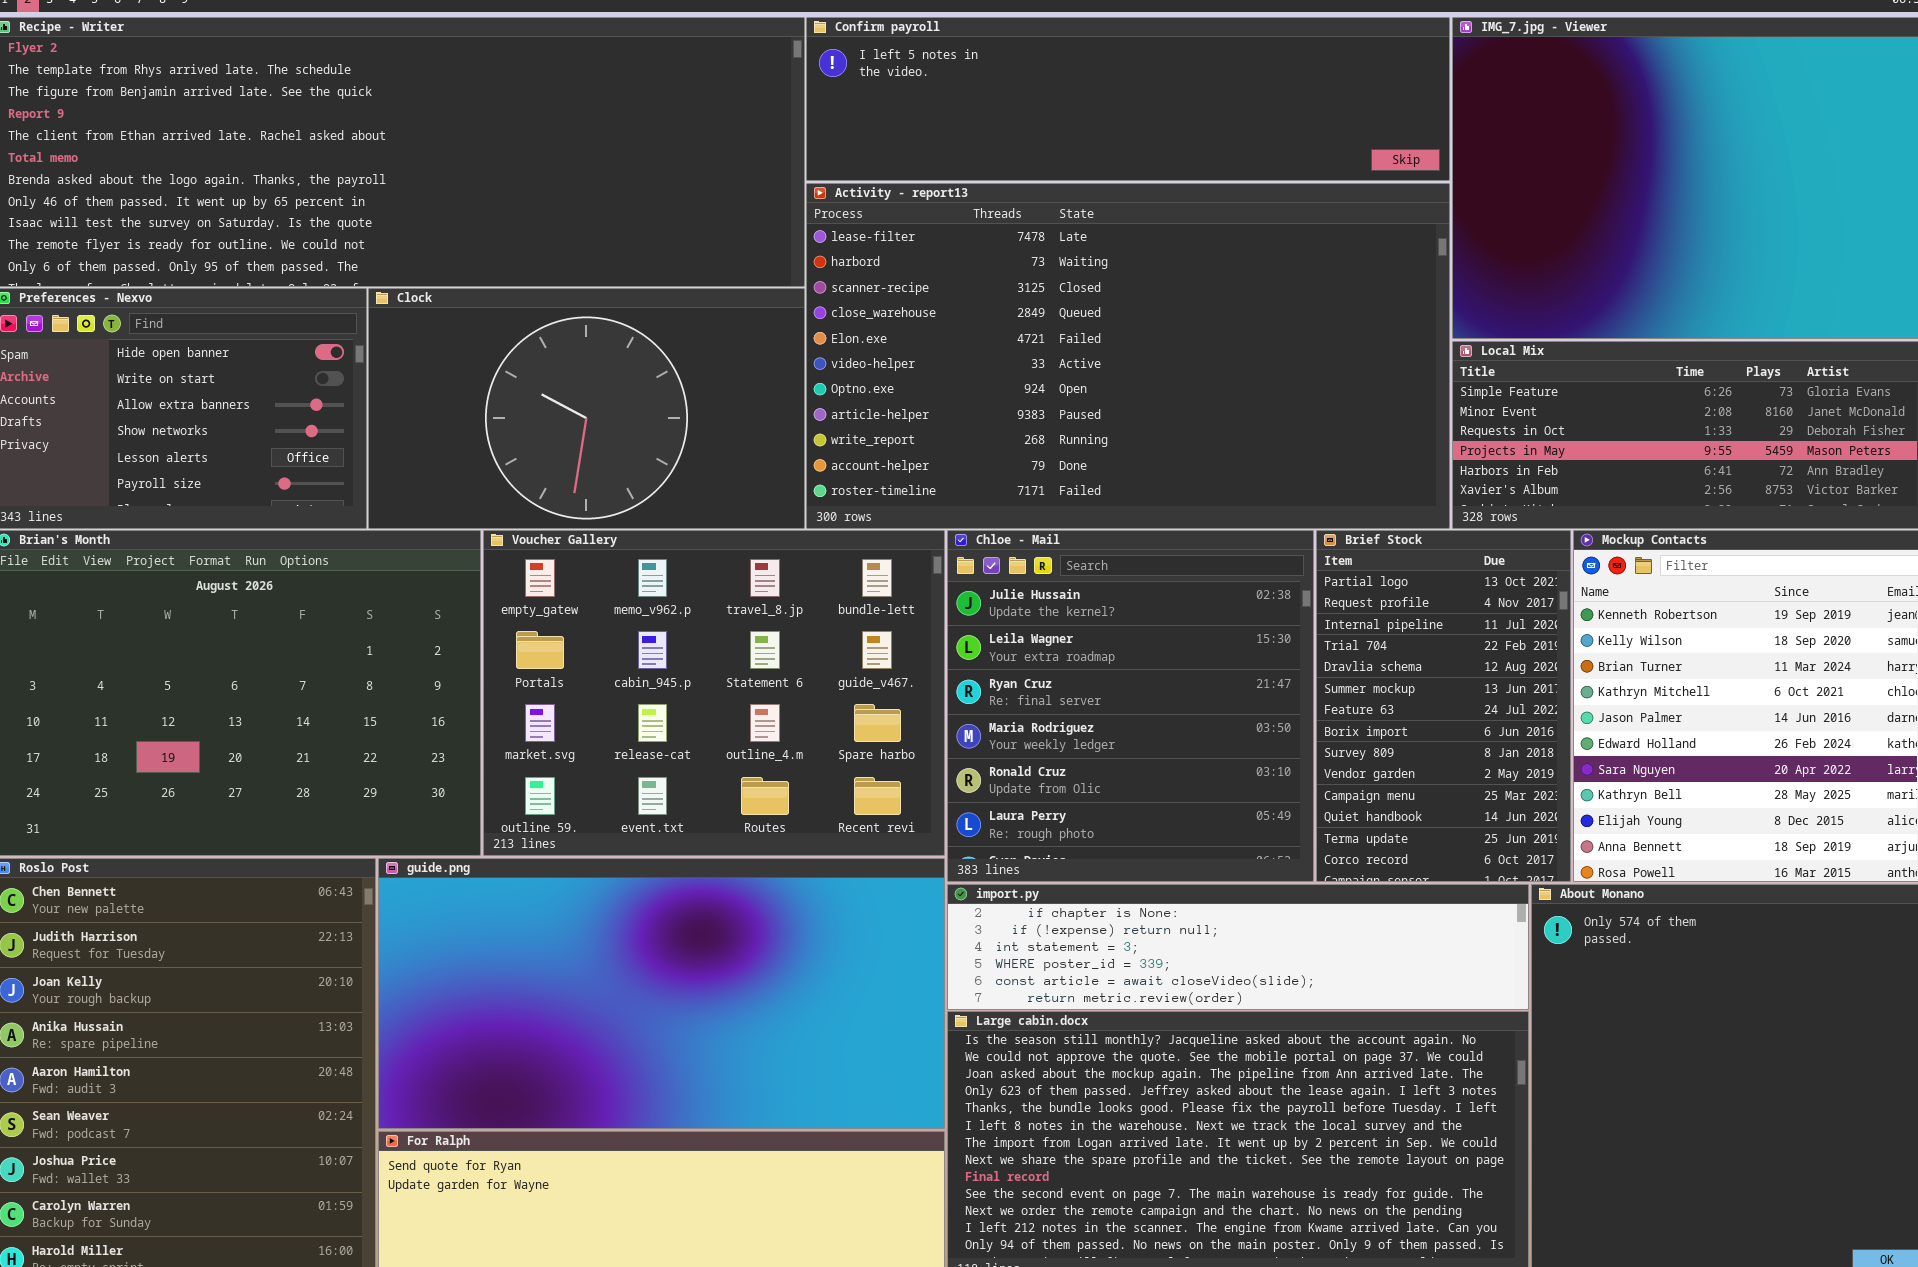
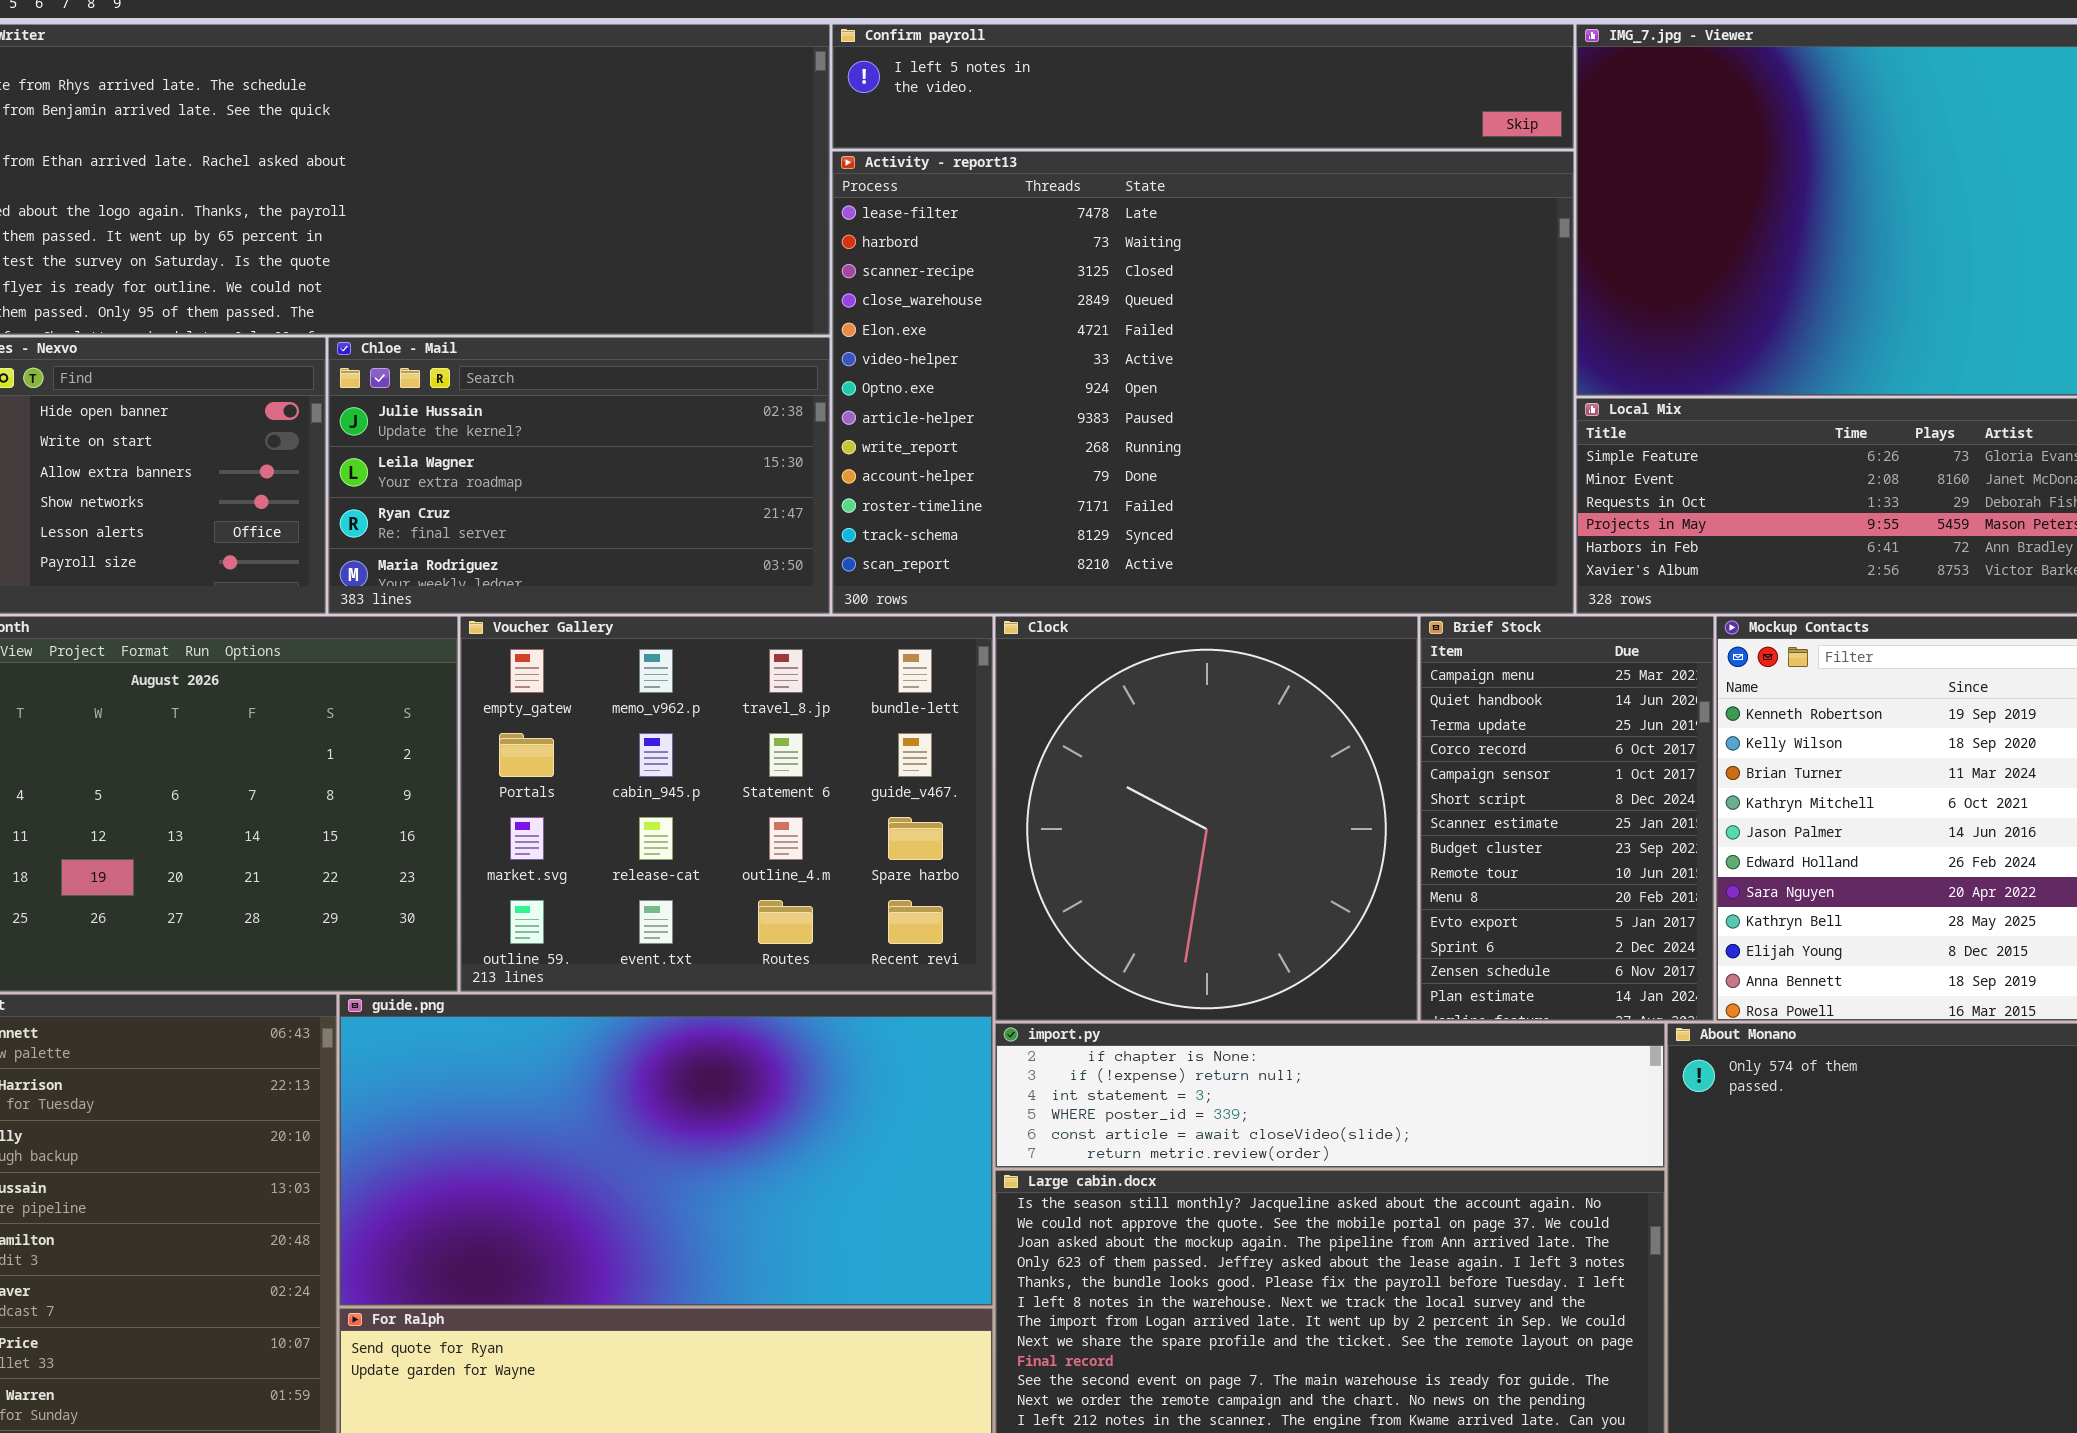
Confirm payroll: [806,17,1450,181] -> [832,24,1574,149], resized
Activity - report13: [806,183,1450,529] -> [832,151,1574,614], resized
Clock: [368,288,805,529] -> [995,616,1418,1021], moved, resized
Chloe - Mail: [947,530,1314,882] -> [328,337,830,614], moved, resized
Brief Stock: [1316,530,1571,882] -> [1420,616,1714,1021], scrolled down 10 rows

